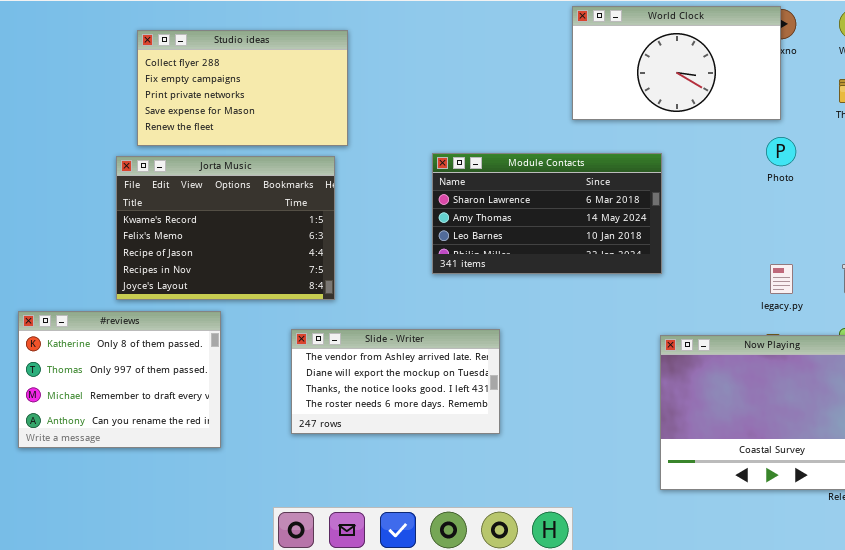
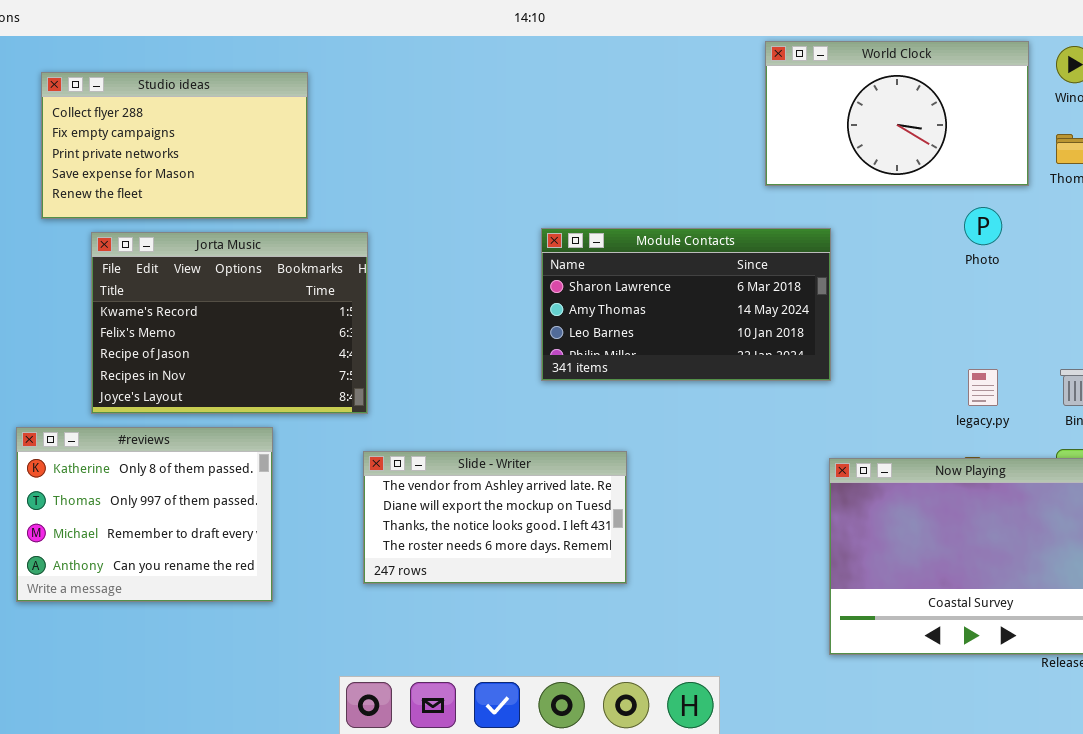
World Clock: [572,6,781,120] -> [765,41,1029,186], moved
Studio ideas: [137,30,348,146] -> [41,72,308,219], moved
Jorta Music: [116,156,335,300] -> [91,232,368,414], moved

